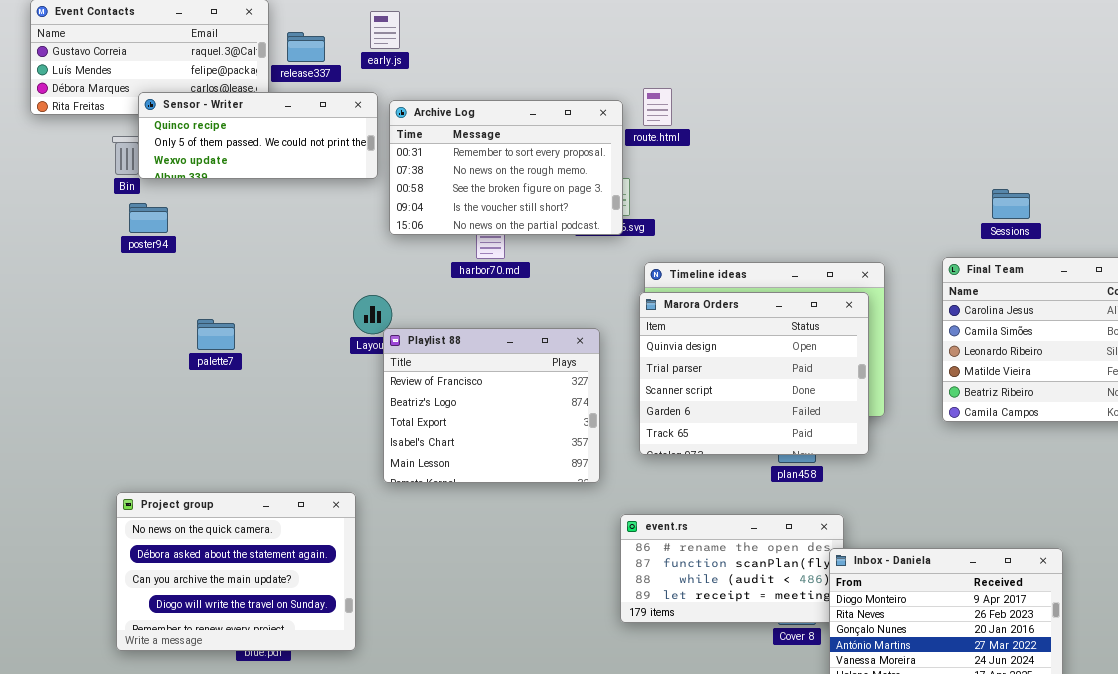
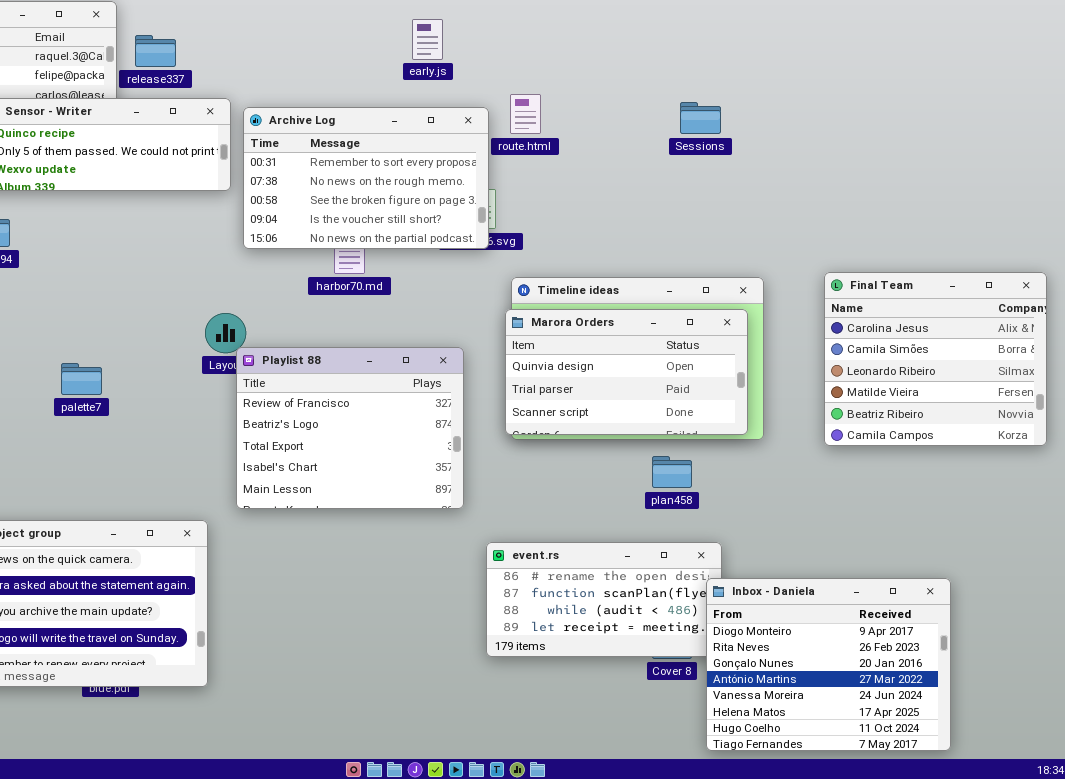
early.js: [370,11,400,49] -> [412,19,443,60], moved
Sessions: [992,189,1030,219] -> [680,102,721,134], moved
Marora Orders: [639,292,869,455] -> [505,309,748,435], resized
palette7: [197,319,235,350] -> [61,363,102,395], moved

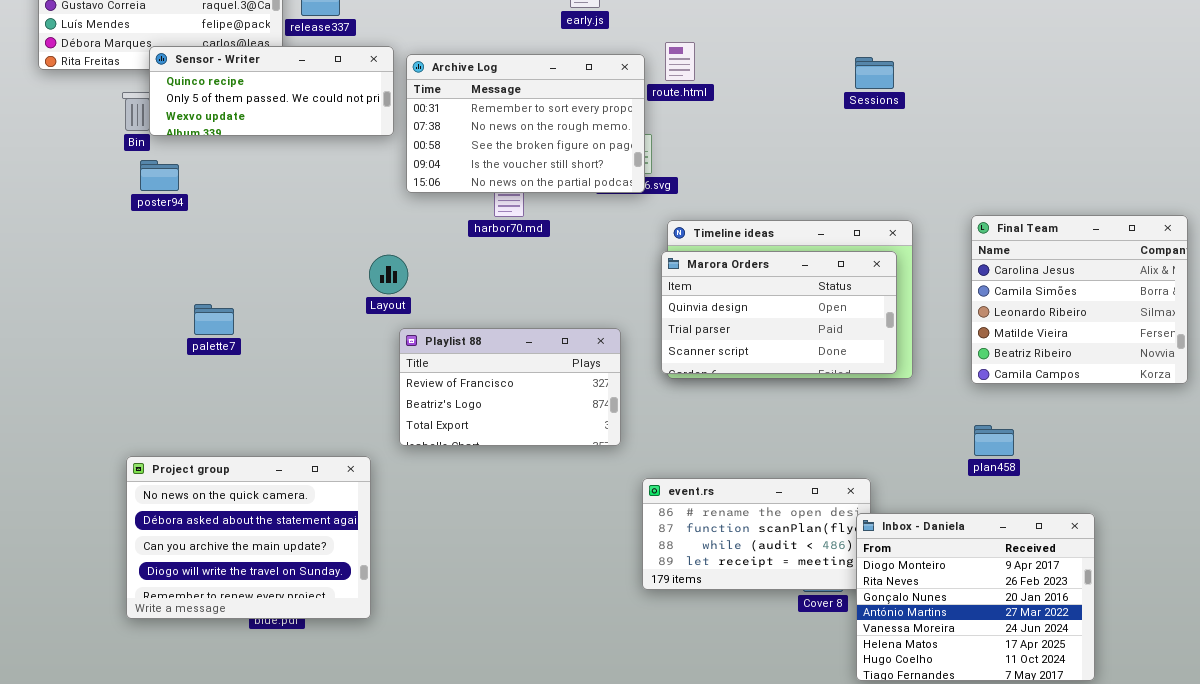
Sessions: [680,102,721,134] -> [855,57,894,89], moved
Playlist 88: [236,347,464,509] -> [399,328,621,446], resized
palette7: [61,363,102,395] -> [194,304,234,335], moved
plan458: [652,456,692,488] -> [974,425,1014,456], moved

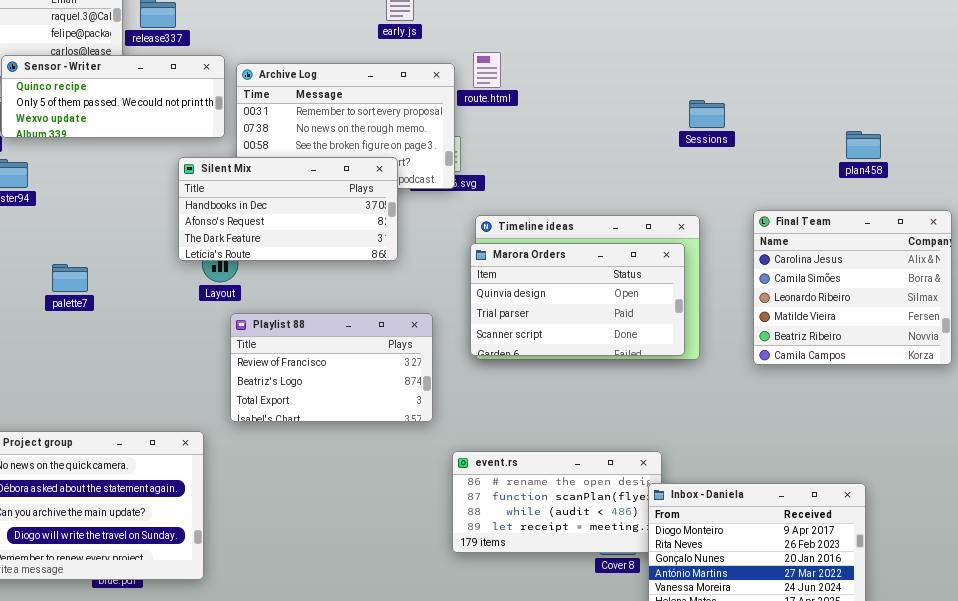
Sessions: [855,57,894,89] -> [689,100,725,128], moved
Silent Mix: none -> [178,157,398,261], opened
palette7: [194,304,234,335] -> [52,264,88,292], moved
plan458: [974,425,1014,456] -> [846,131,881,159], moved

